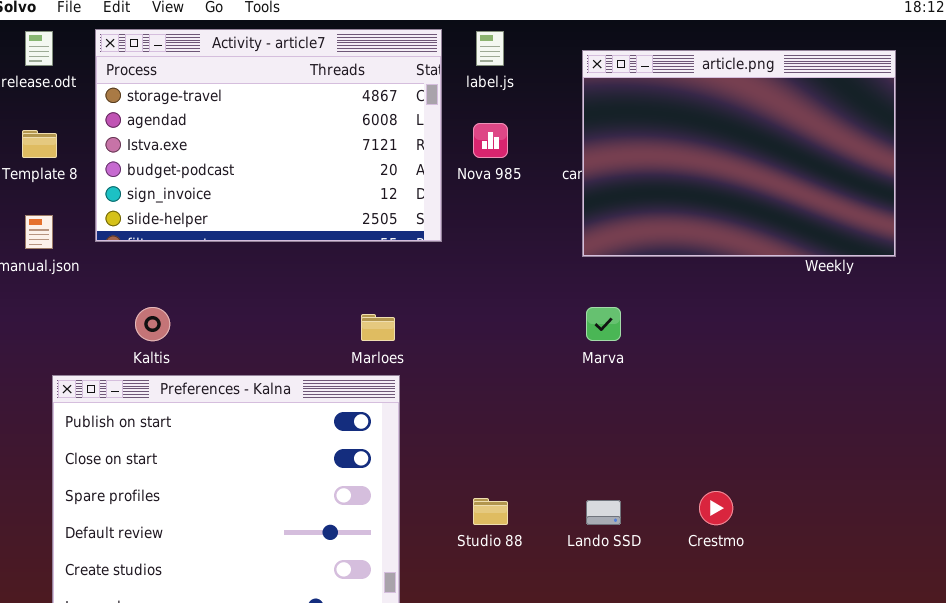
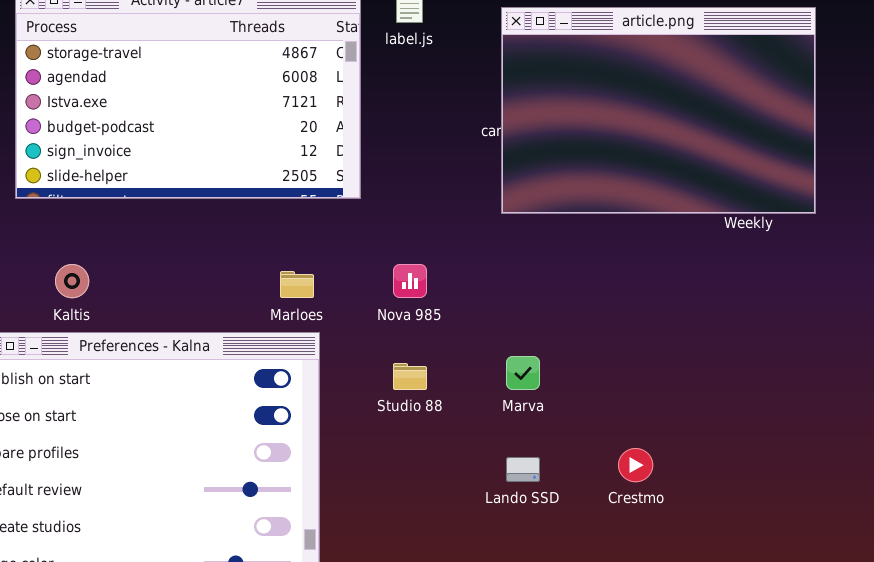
Nova 985: [473,123,508,158] -> [393,264,427,298], moved
Marva: [586,307,621,341] -> [506,356,540,390], moved
Studio 88: [473,498,508,525] -> [393,363,427,390], moved

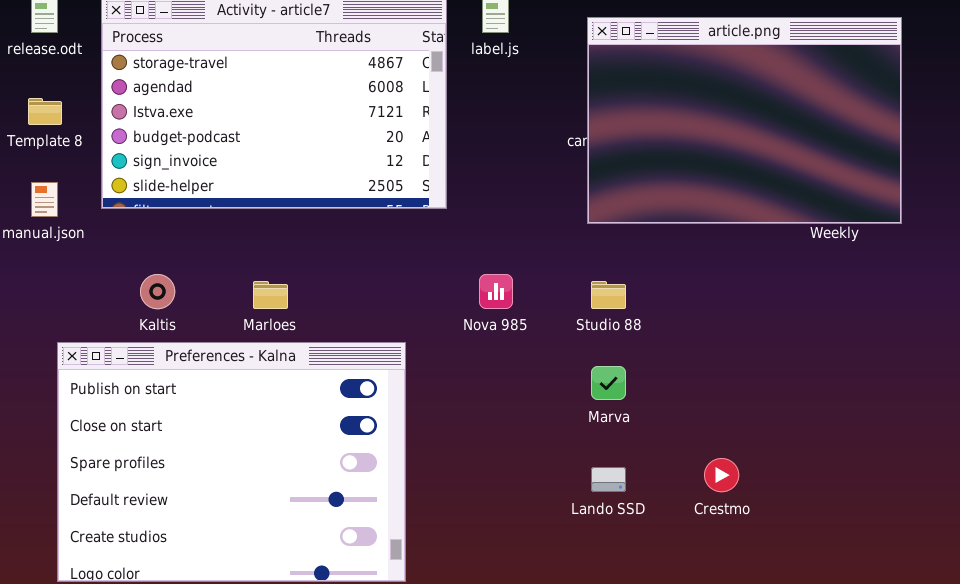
Marloes: [280,271,314,298] -> [253,281,288,309], moved
Studio 88: [393,363,427,390] -> [591,281,626,309], moved

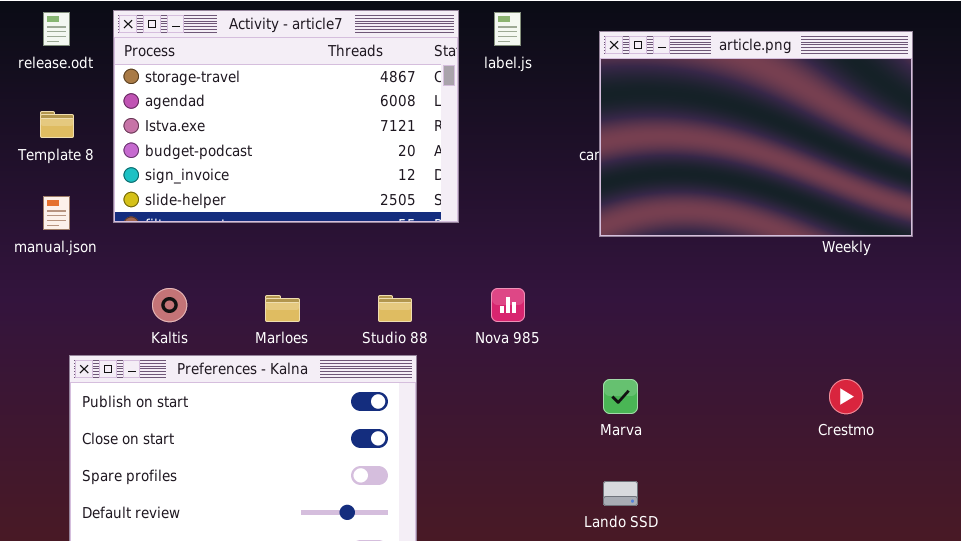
Studio 88: [591,281,626,309] -> [378,295,412,322], moved
Crestmo: [704,458,739,492] -> [829,379,863,414], moved

